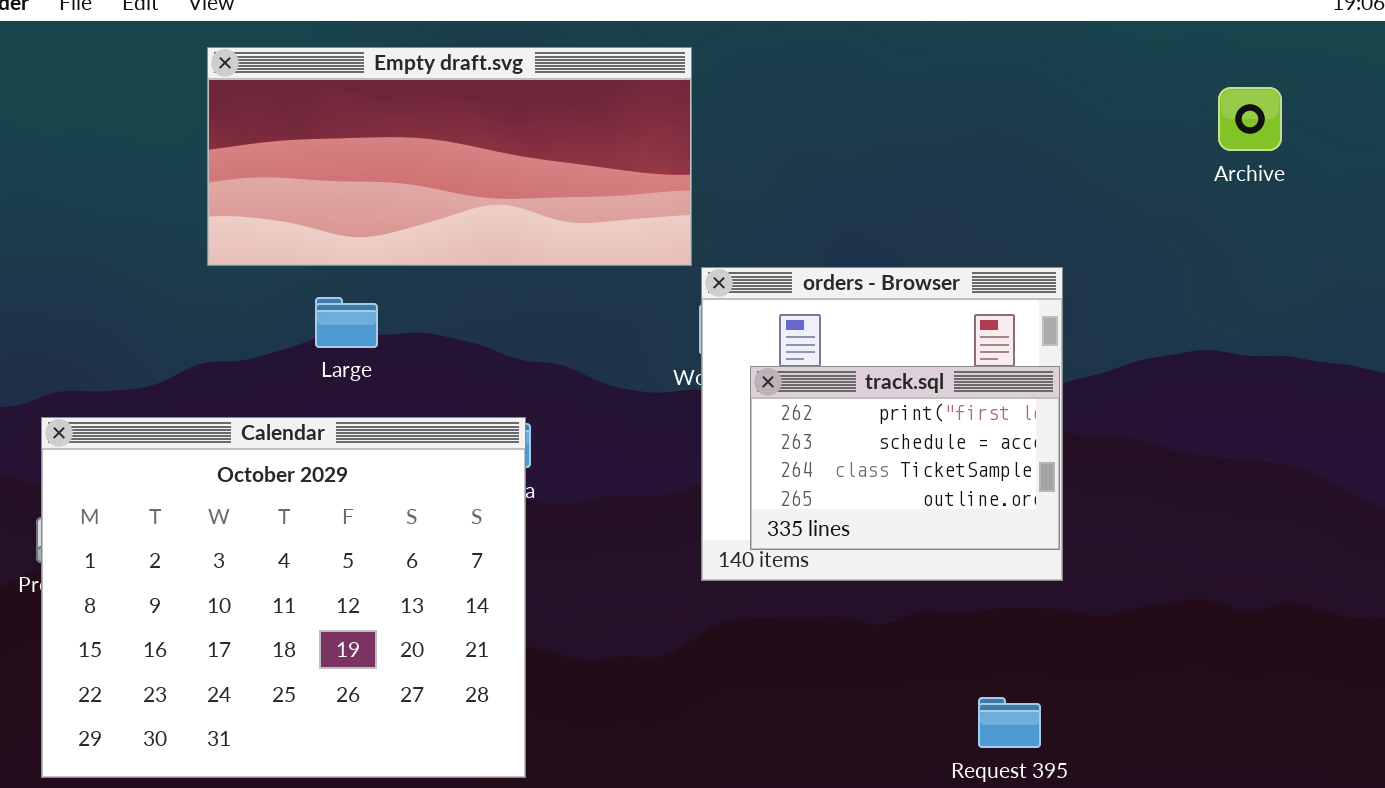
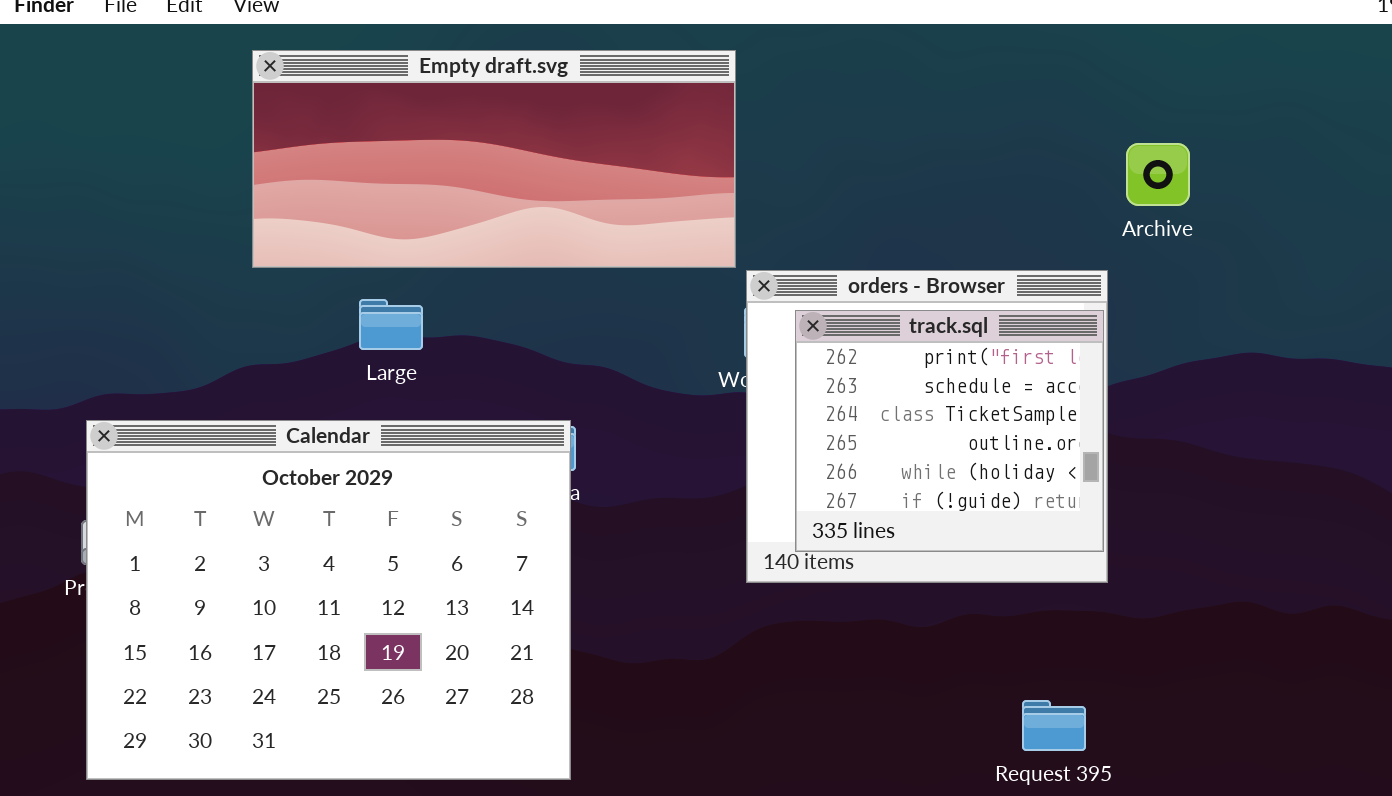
Archive: [1218,87,1282,151] -> [1126,143,1190,206], moved
track.sql: [750,366,1060,550] -> [795,310,1104,552], resized

